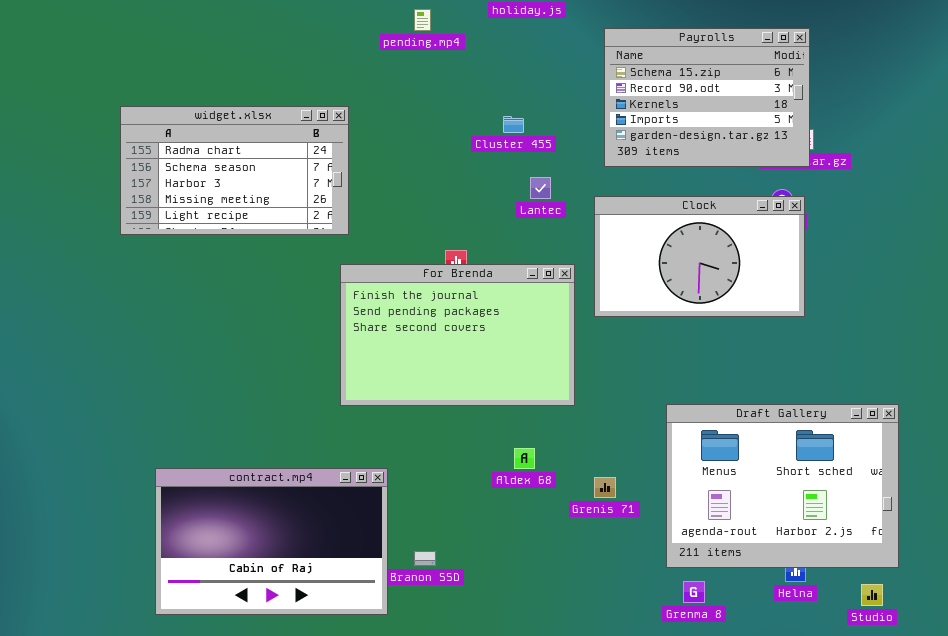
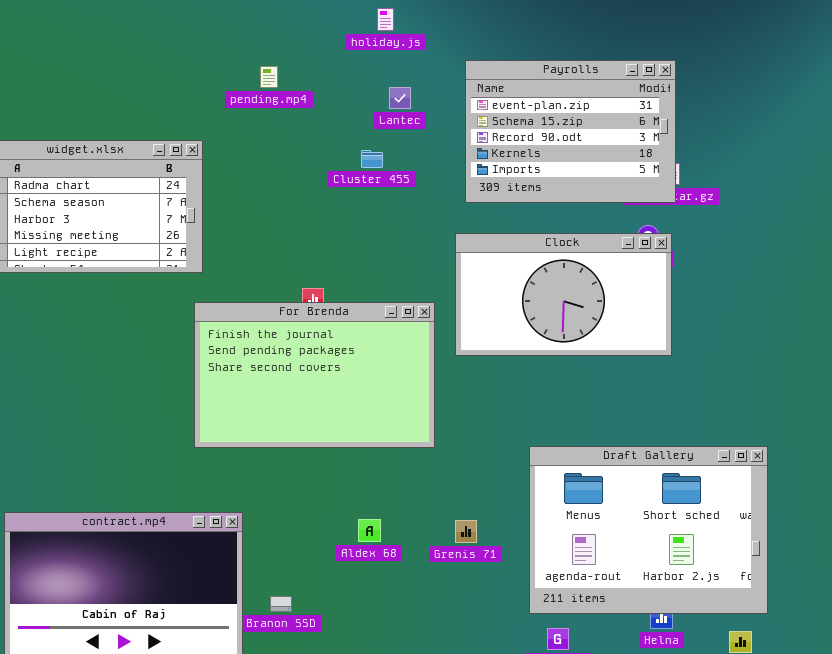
pending.mp4: [414,9,431,31] -> [260,66,278,88], moved
Payrolls: [604,28,810,167] -> [465,60,676,203], scrolled up 1 row
Lantec: [530,177,551,199] -> [389,87,411,109], moved
Aldex 68: [514,448,535,469] -> [358,519,381,542], moved

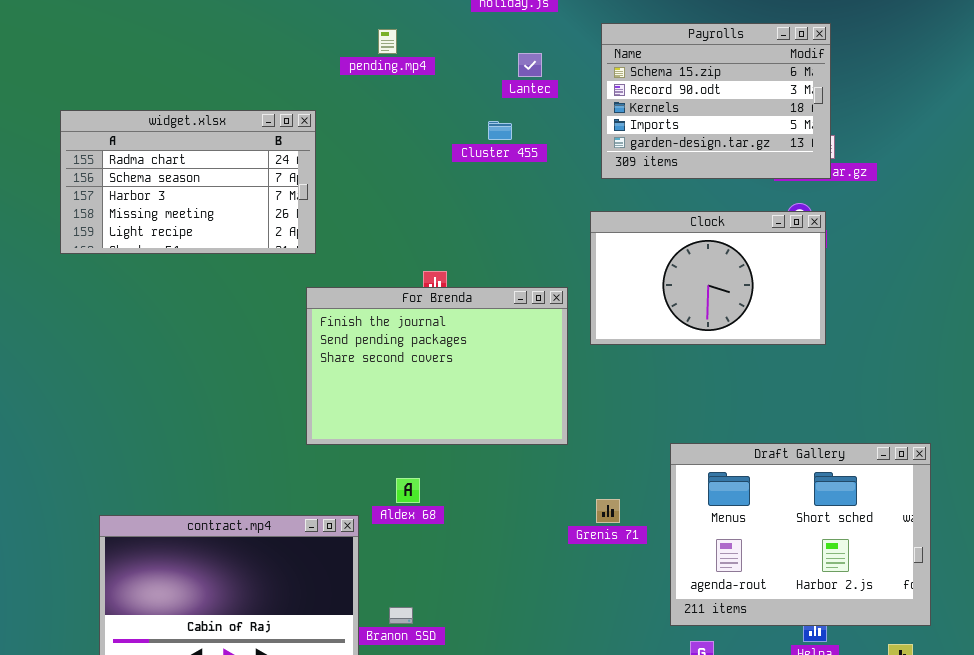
Payrolls: [465,60,676,203] -> [601,23,831,179], scrolled down 1 row
Aldex 68: [358,519,381,542] -> [396,478,420,503], moved
Grenis 71: [455,520,477,543] -> [596,499,620,523], moved

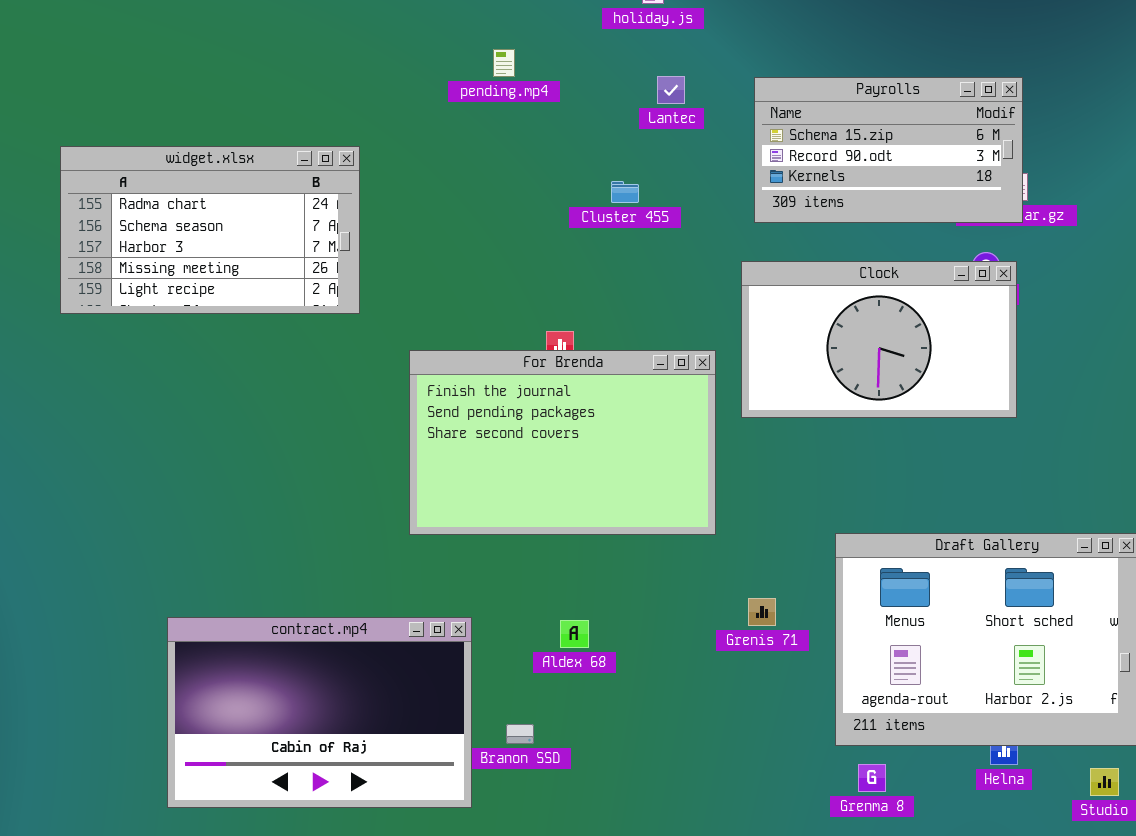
Payrolls: [601,23,831,179] -> [754,77,1023,223], resized
widget.xlsx: [60,110,316,254] -> [60,146,360,314], moved
Cluster 455: [488,121,512,140] -> [611,181,639,203], moved
Aldex 68: [396,478,420,503] -> [560,620,589,648], moved

